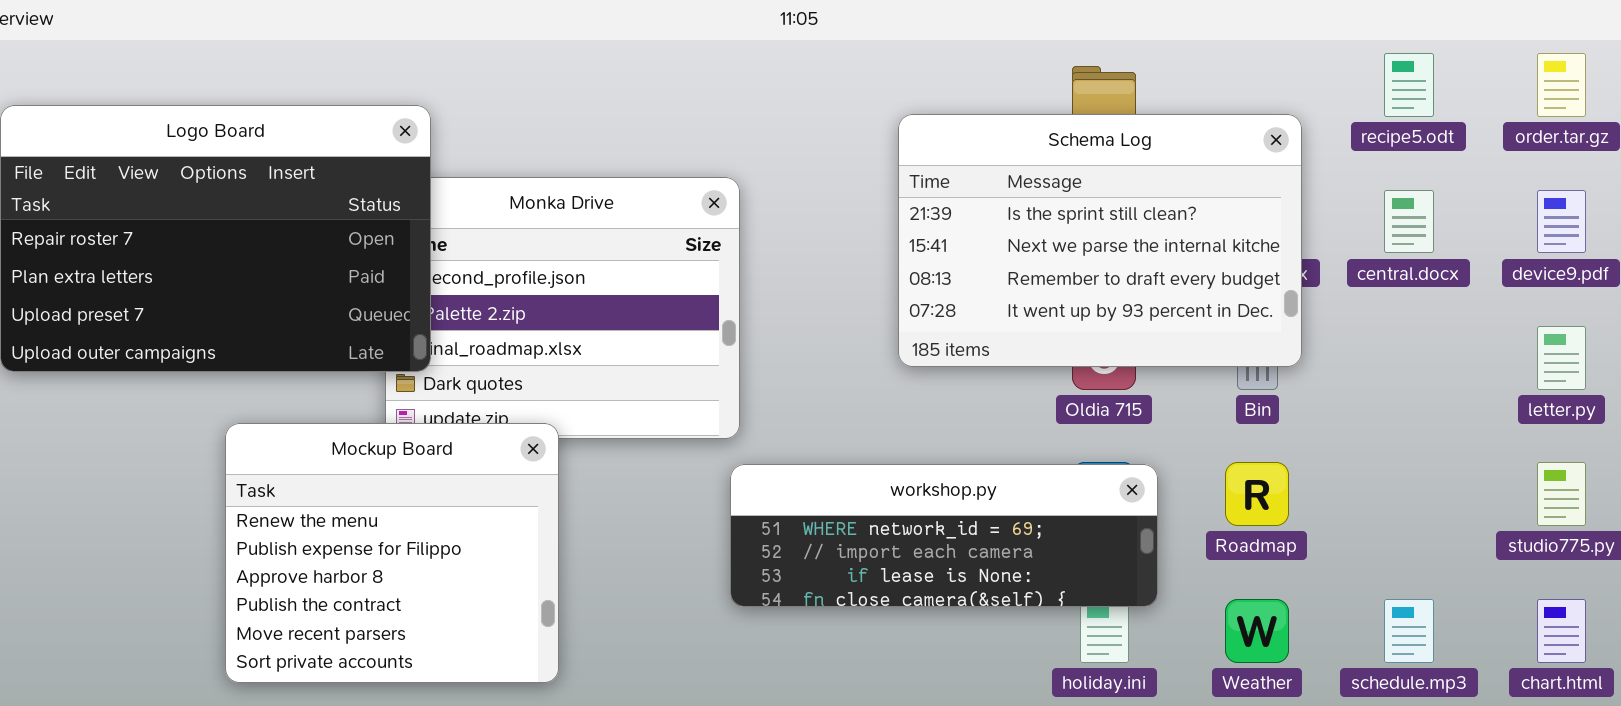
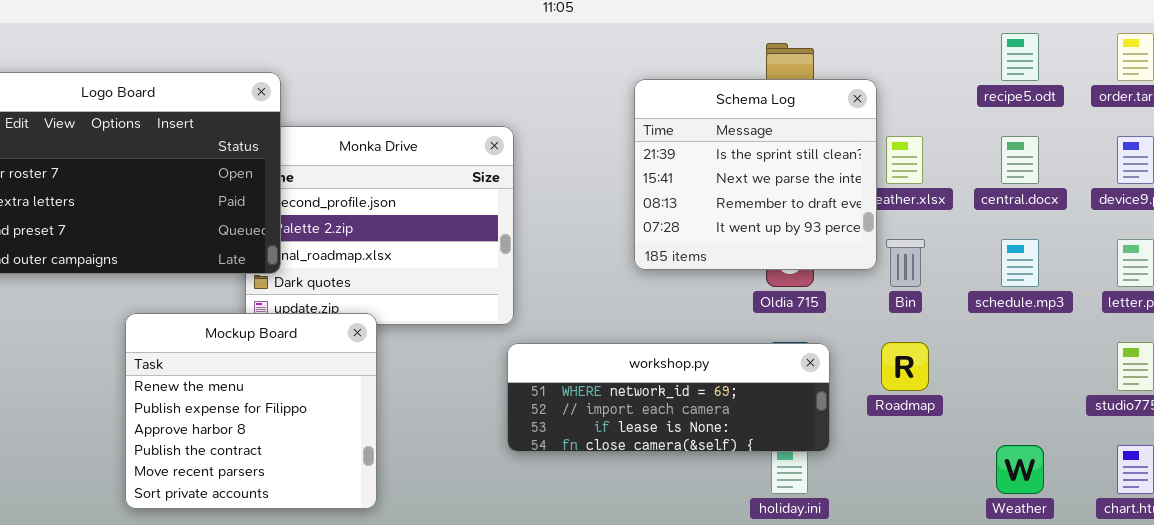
Schema Log: [898,114,1302,367] -> [634,79,877,270], resized
Weather: [1225,599,1289,663] -> [996,445,1044,494], moved
schedule.mp3: [1384,599,1434,663] -> [1001,239,1039,287], moved

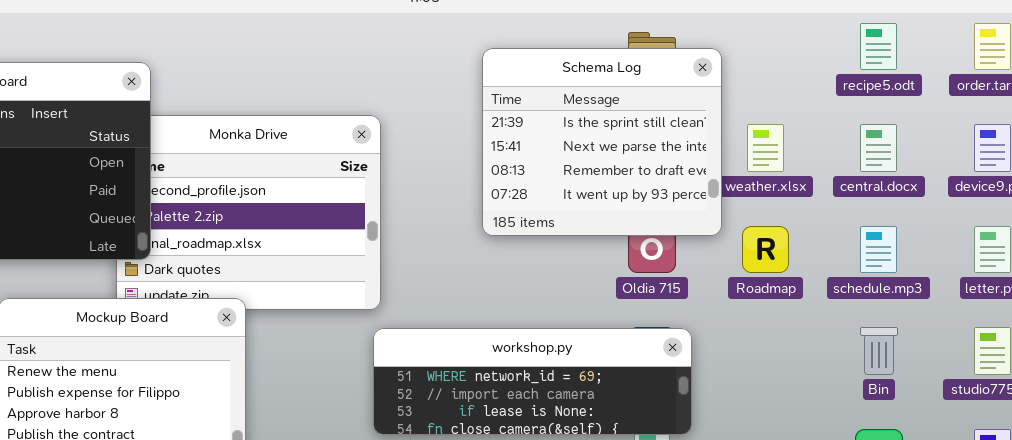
Schema Log: [634,79,877,270] -> [482,48,722,236], moved
Bin: [886,239,925,287] -> [860,327,898,375], moved
Roadmap: [881,342,929,391] -> [742,226,789,273], moved

